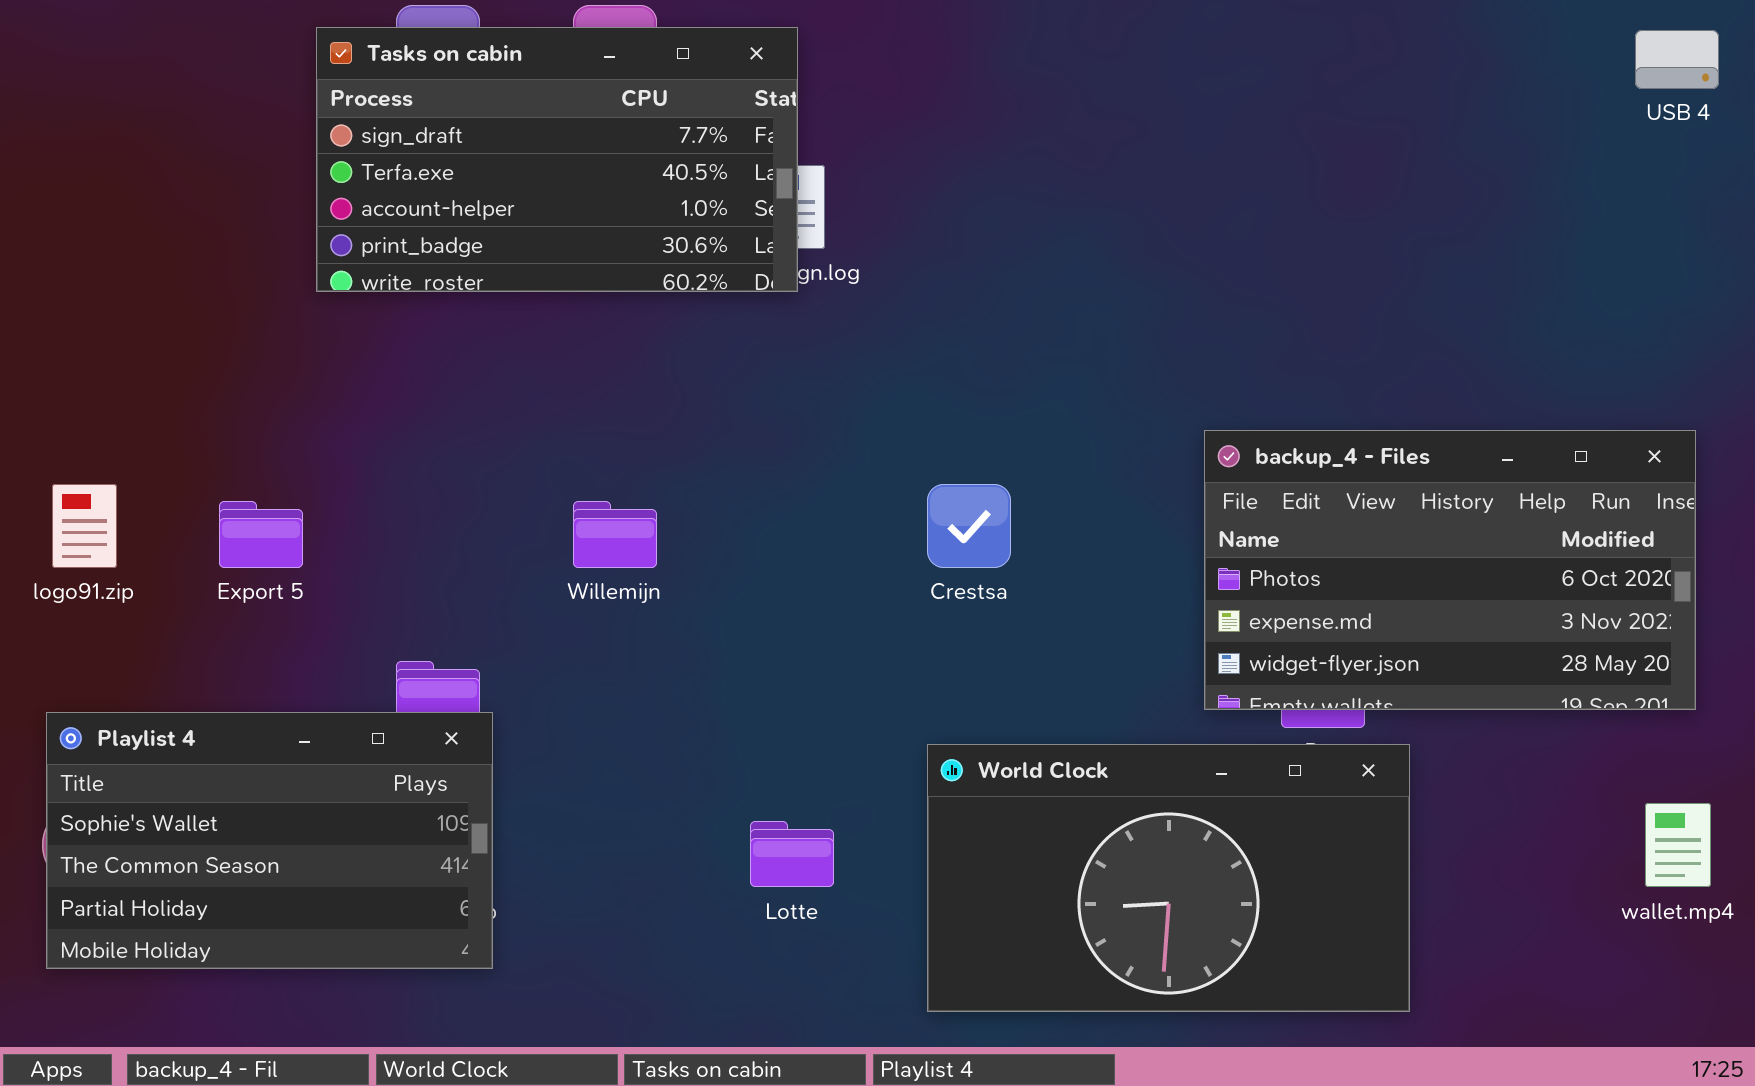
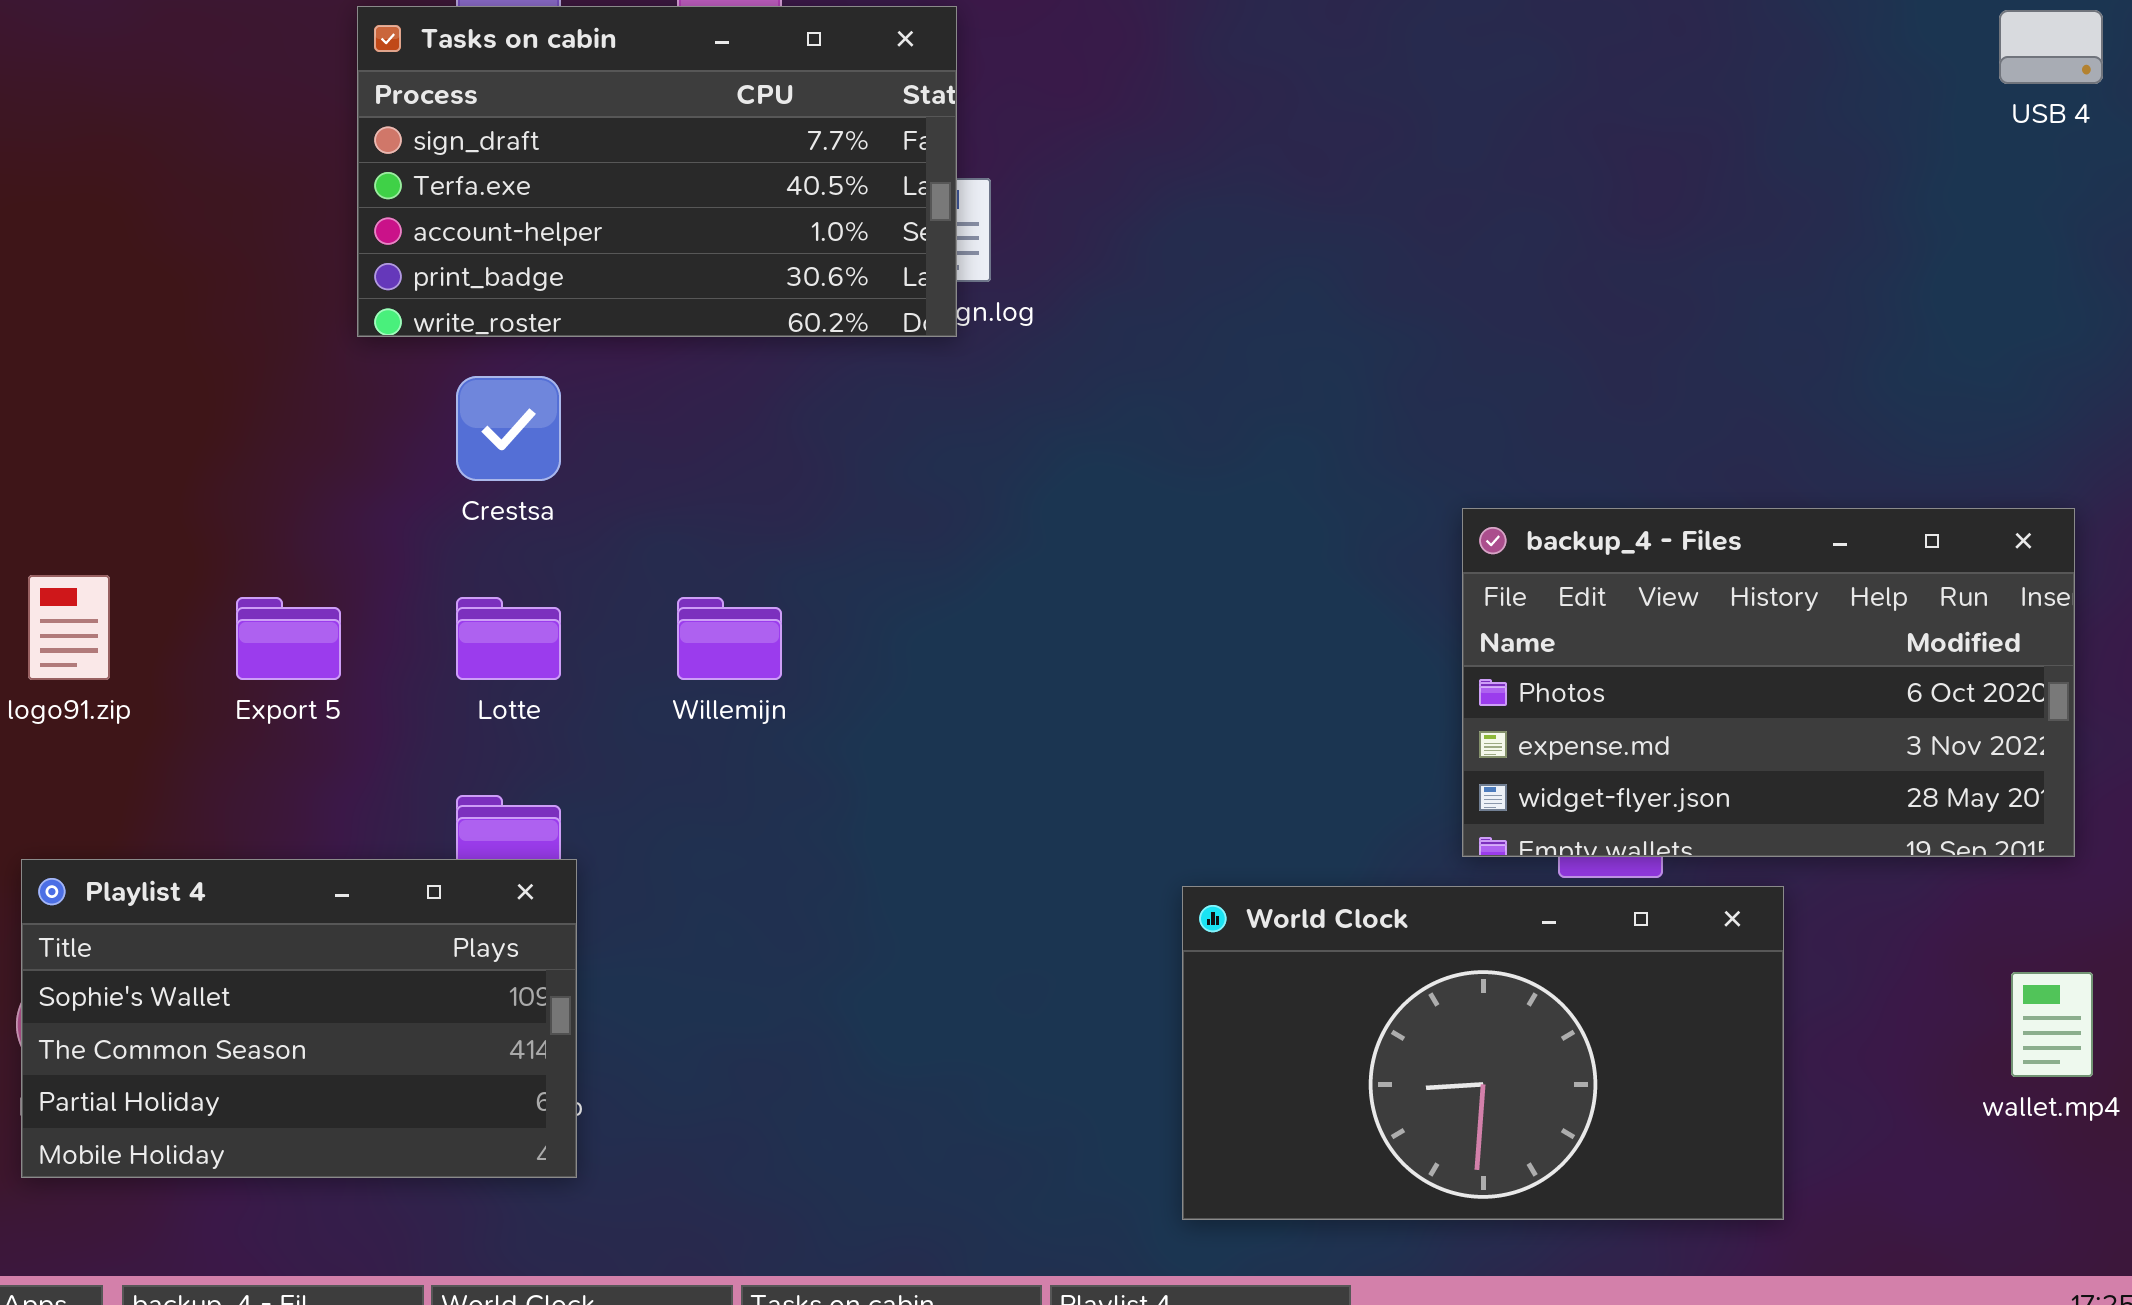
Crestsa: [927,484,1011,568] -> [456,376,561,481], moved
World Clock: [927,744,1410,1012] -> [1182,886,1784,1220], moved
Lotte: [750,821,834,887] -> [456,597,561,680], moved

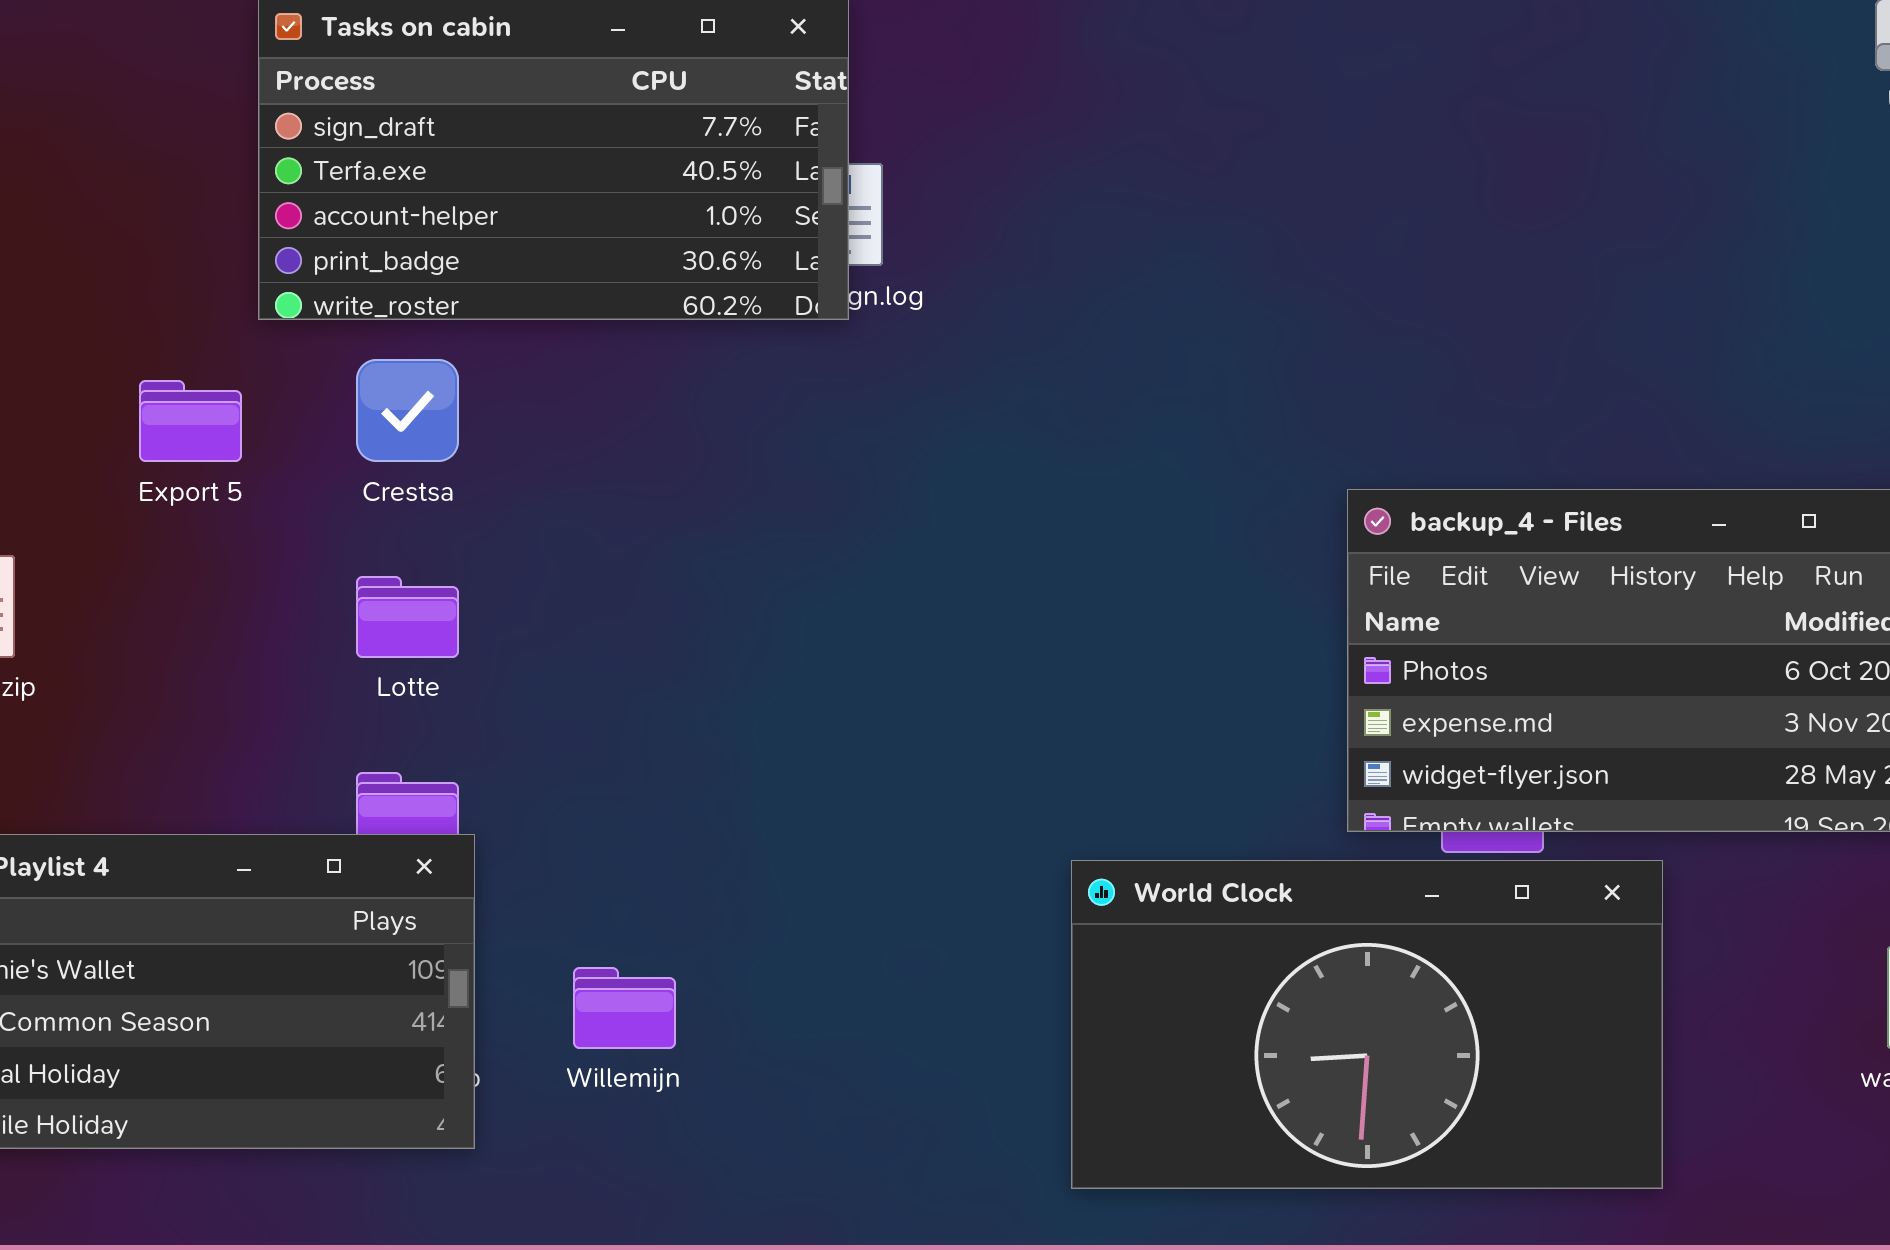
Export 5: [236,597,341,680] -> [139,380,242,462], moved
Willemijn: [677,597,782,680] -> [573,967,676,1049], moved

